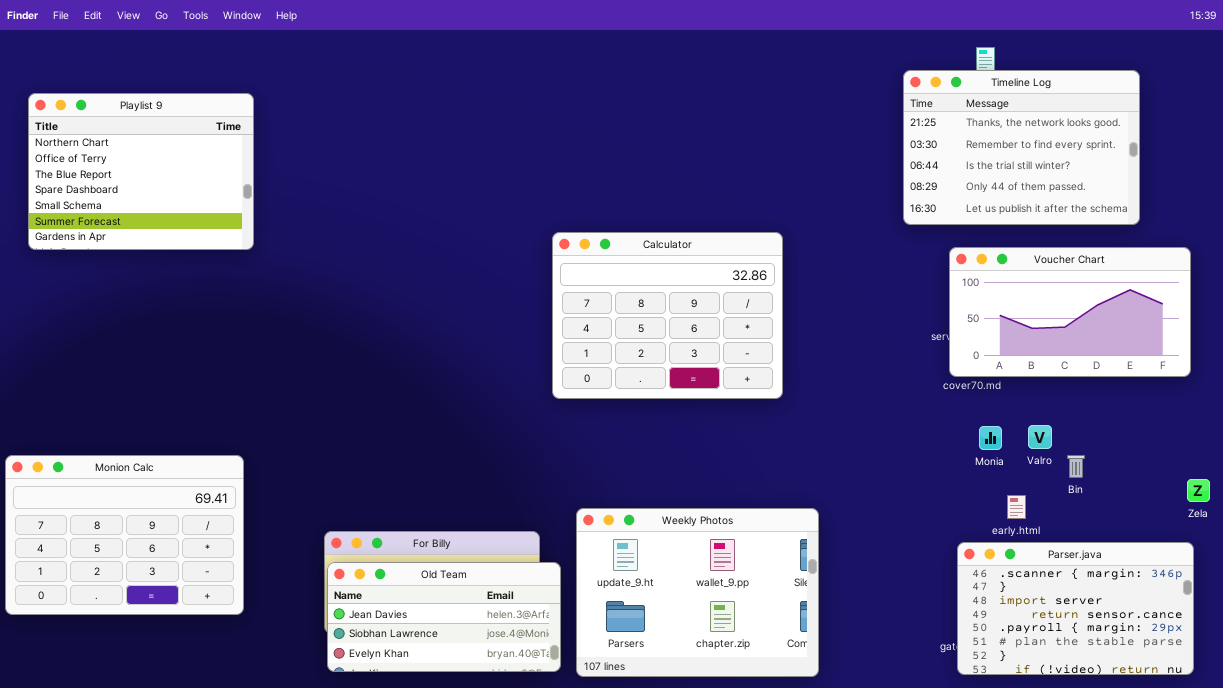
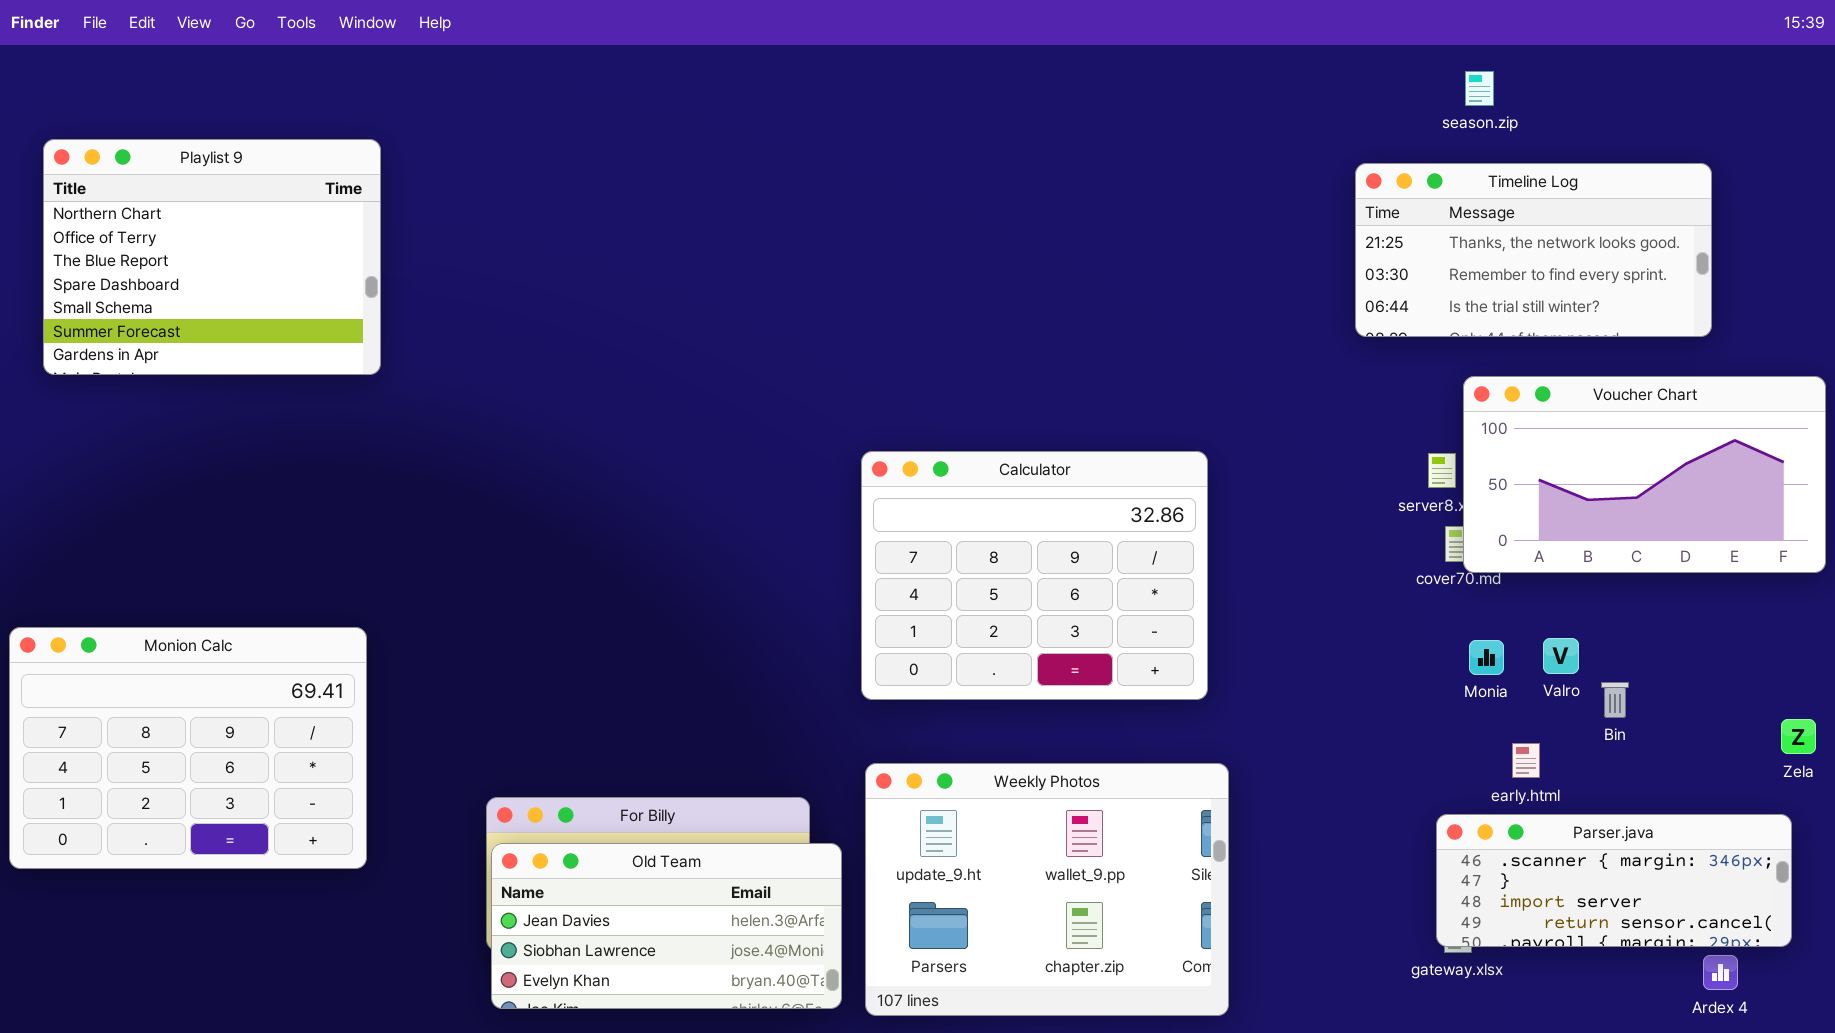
Timeline Log: [903,70,1140,225] -> [1355,163,1712,337], resized
Calculator: [552,232,783,399] -> [861,451,1208,700], moved
Voucher Chart: [949,247,1191,377] -> [1463,376,1826,573], moved
Monion Calc: [5,455,244,615] -> [9,627,367,869], moved
Parser.java: [957,542,1194,675] -> [1436,814,1792,947], resized

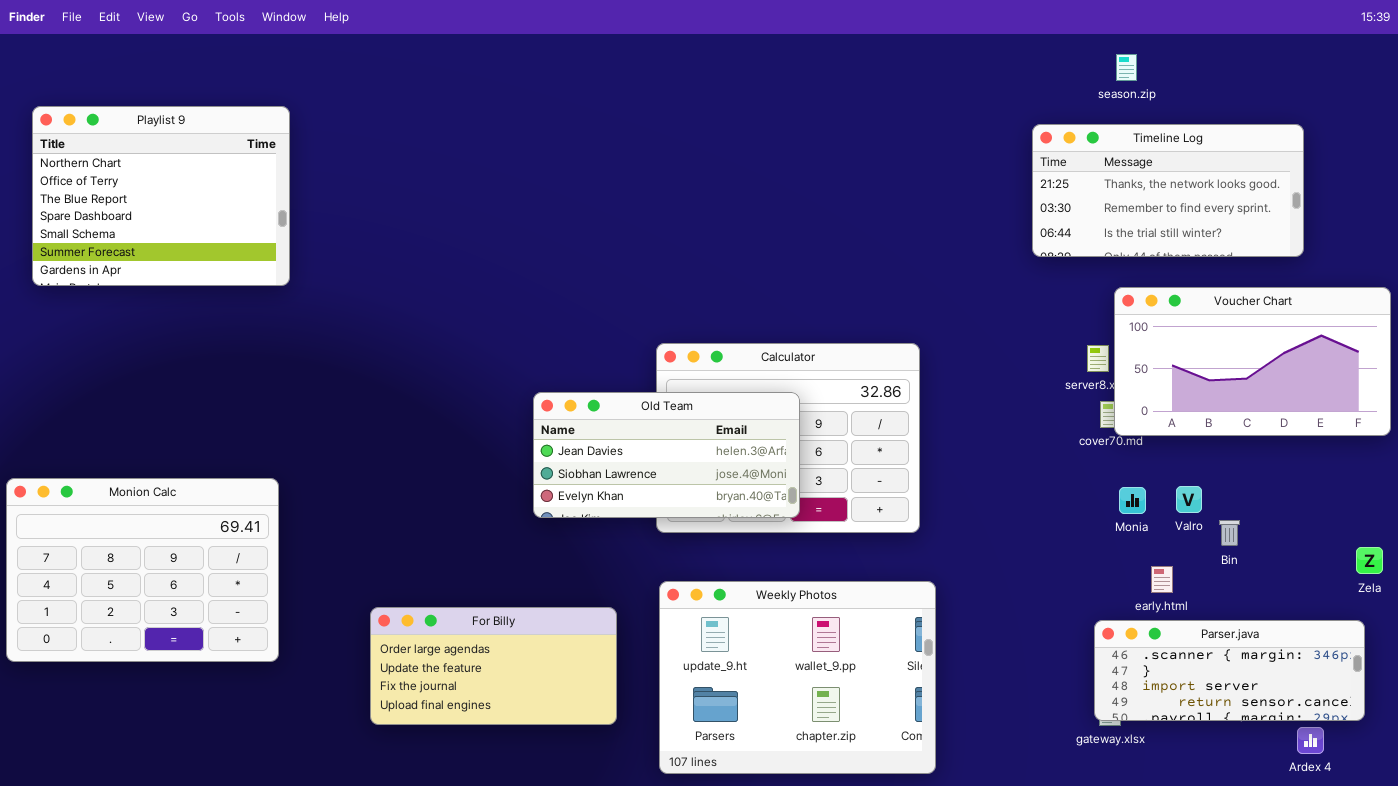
Old Team: [491,843,842,1009] -> [533,392,800,518], moved

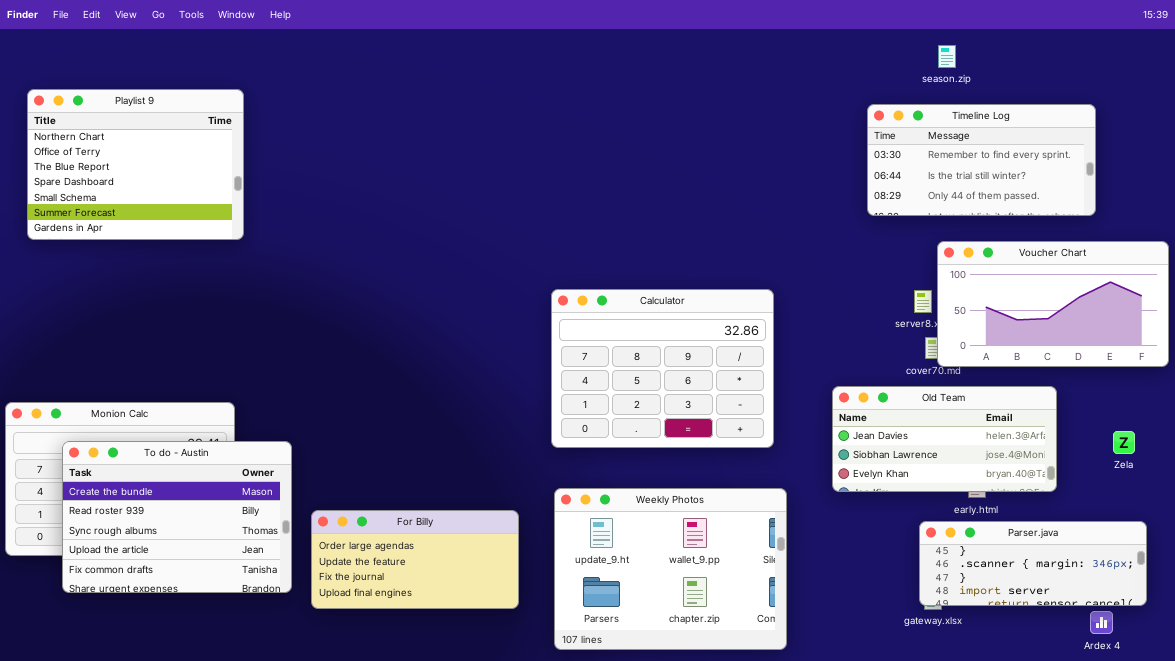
Timeline Log: [1032,124,1304,257] -> [867,104,1096,216], scrolled down 1 row
Old Team: [533,392,800,518] -> [832,386,1057,492], moved
To do - Austin: none -> [62,441,292,593], opened
Zela: [1356,547,1383,574] -> [1113,431,1135,454], moved
Parser.java: [1094,620,1365,721] -> [919,521,1147,606], scrolled up 1 row

